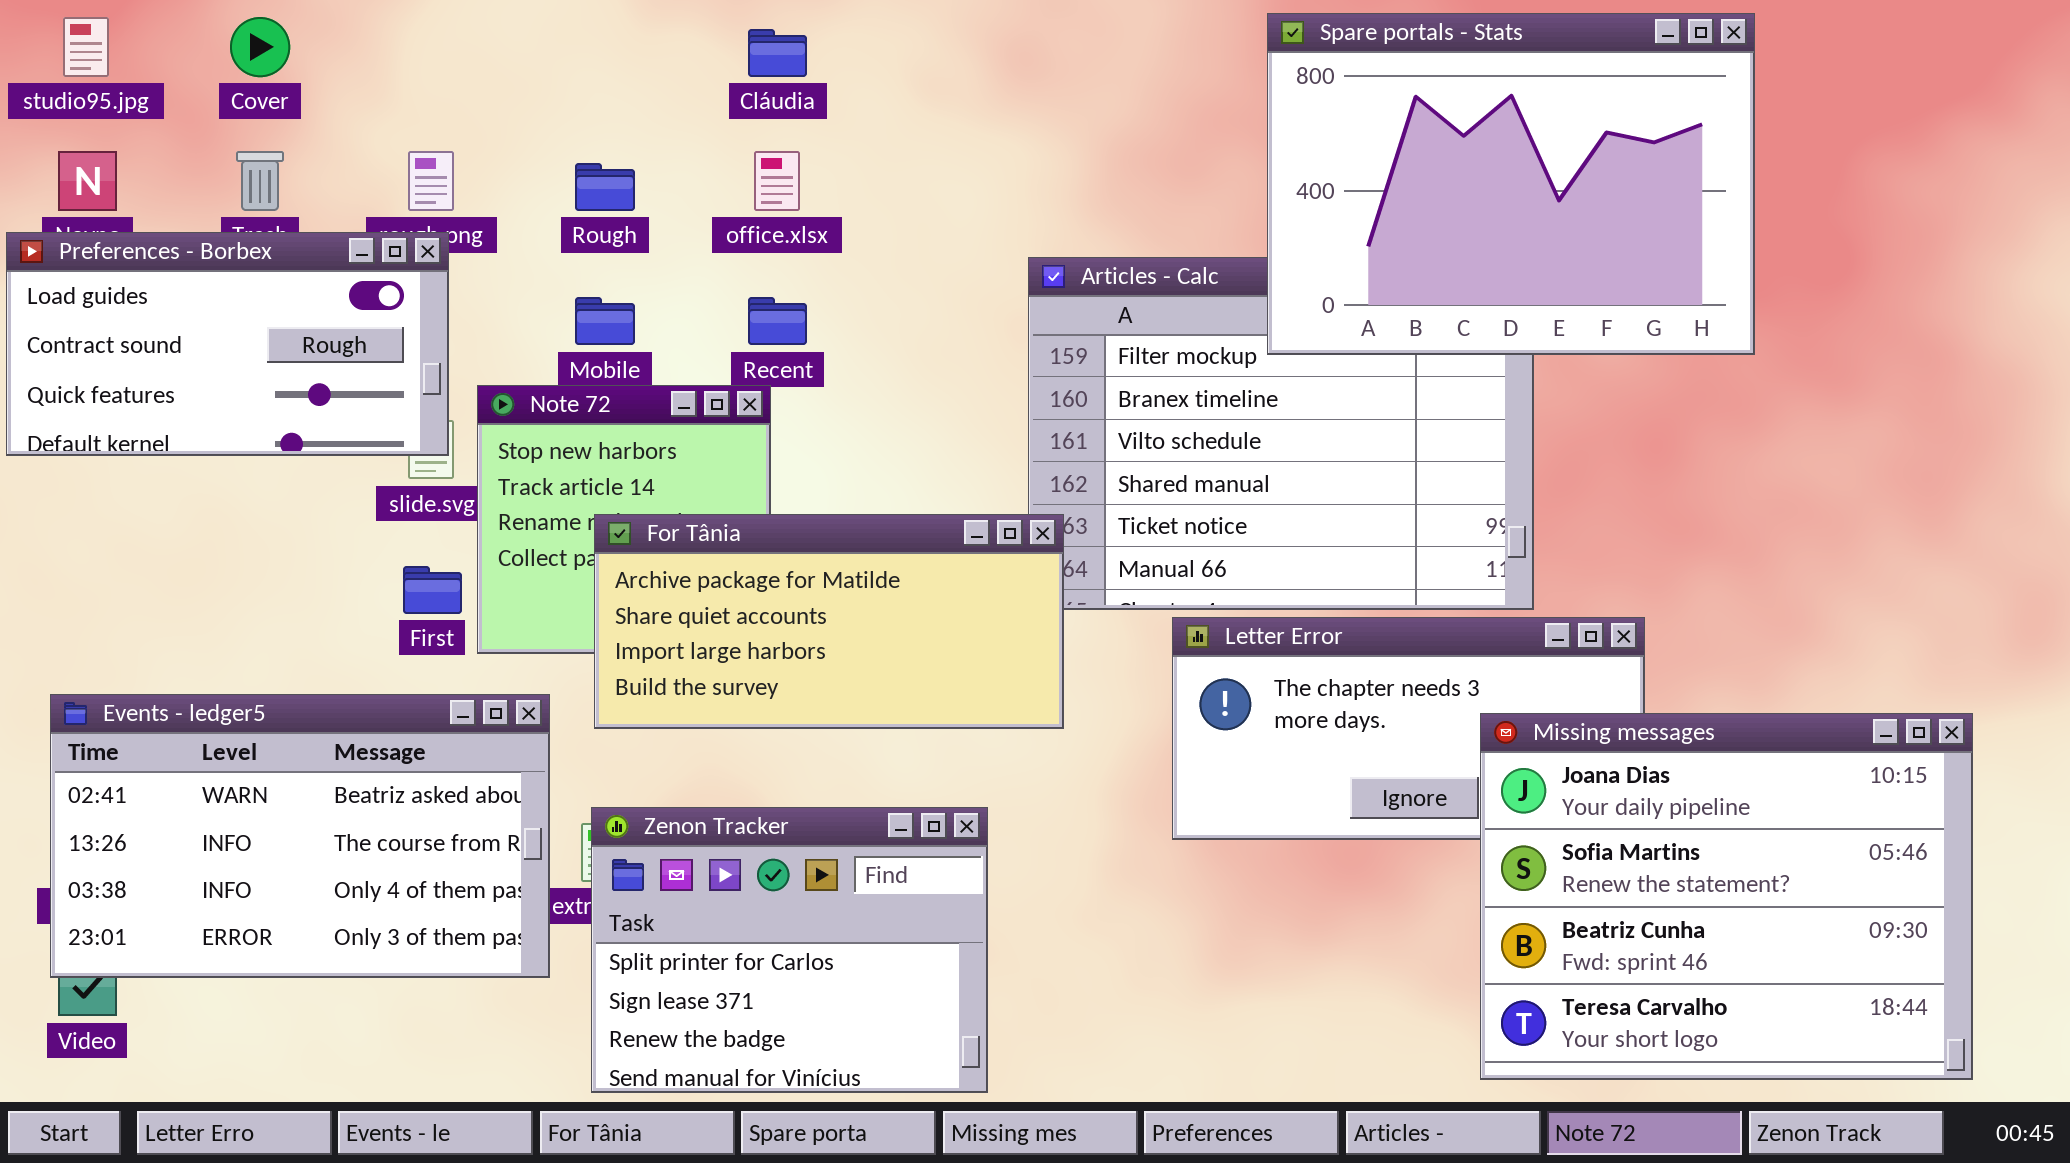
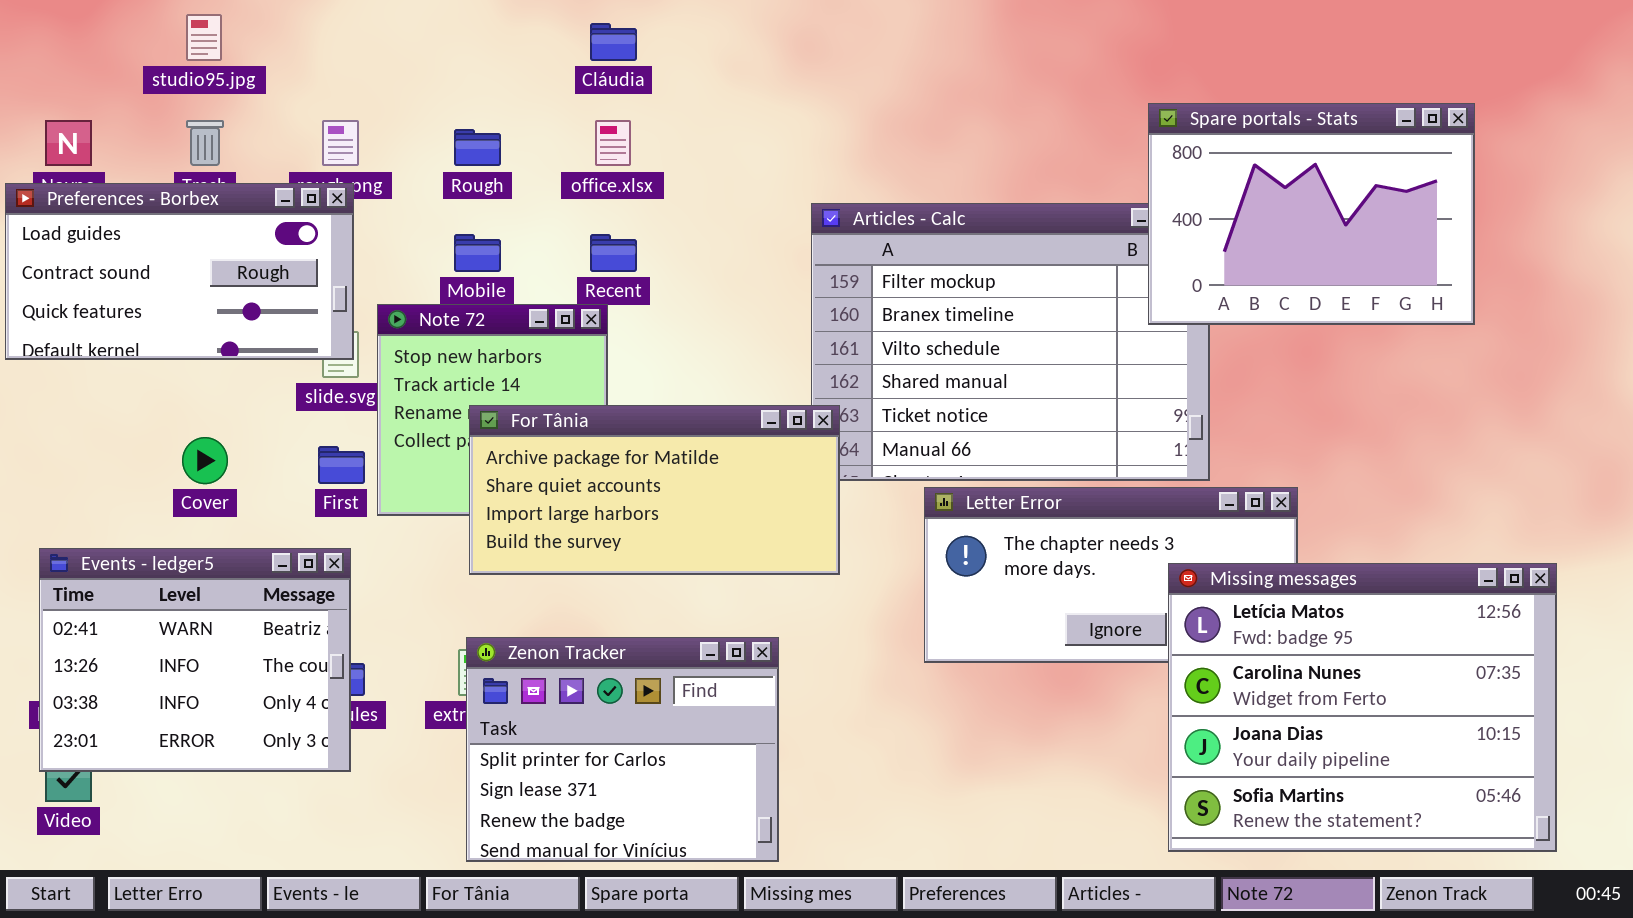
Spare portals - Stats: [1267,13,1755,355] -> [1148,103,1475,325], moved, resized
studio95.jpg: [63,17,109,77] -> [186,14,222,61], moved
Cover: [230,17,290,77] -> [182,437,228,484], moved
Events - ledger5: [50,694,550,978] -> [39,548,351,772], resized
Missing messages: [1480,713,1973,1080] -> [1168,563,1557,852], scrolled up 2 rows

